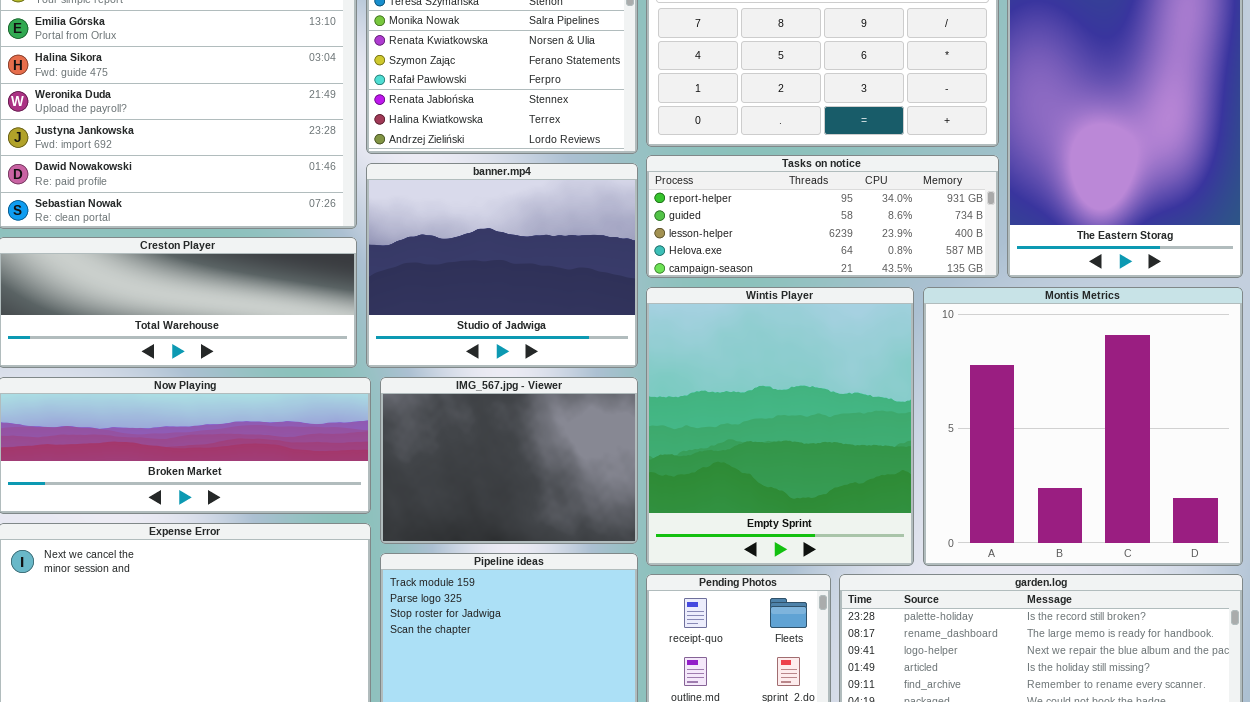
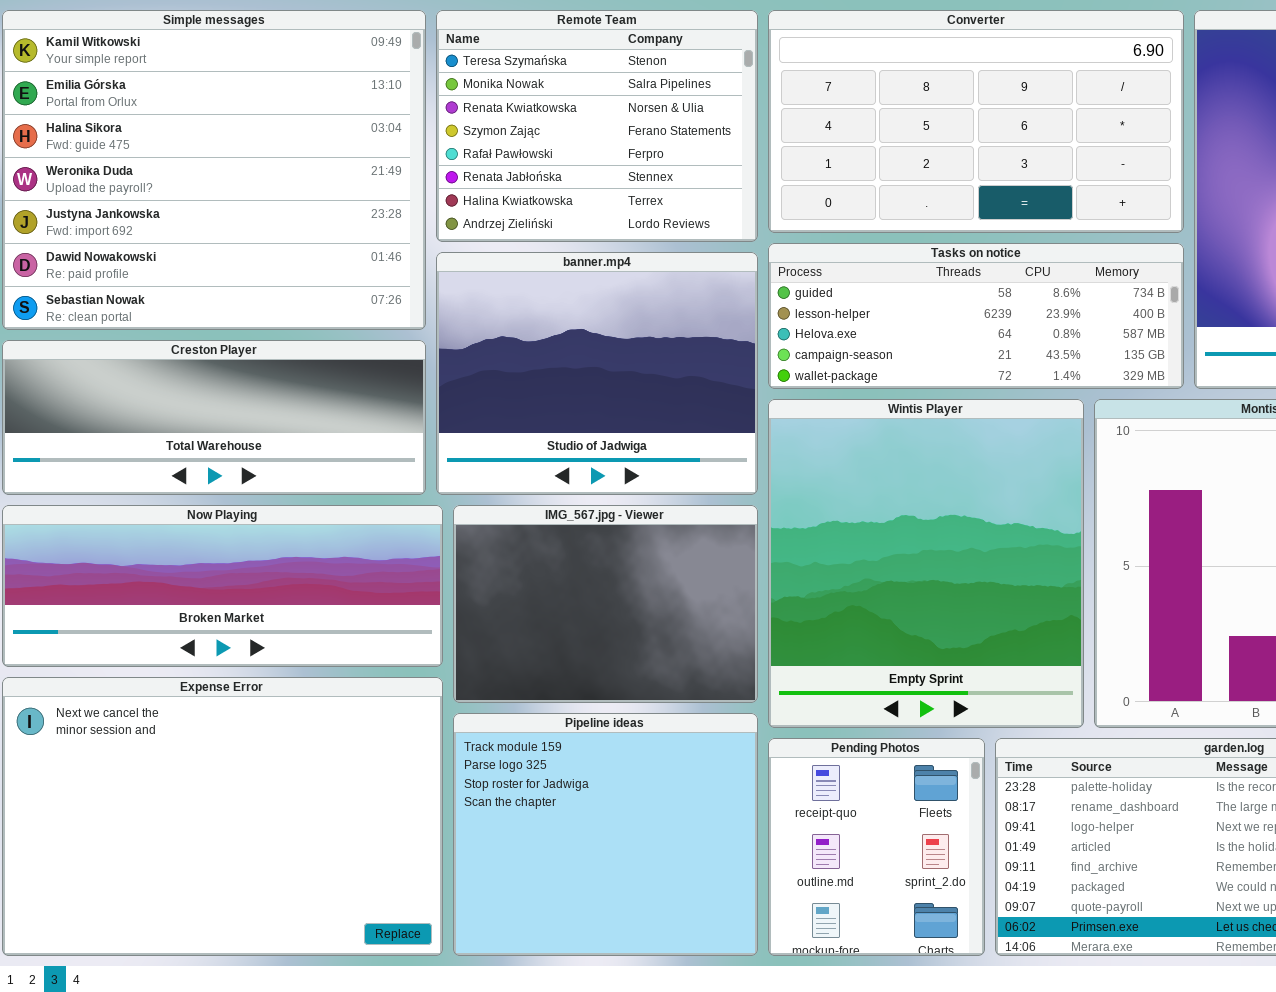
Tasks on notice: [646,155,999,278] -> [768,243,1184,389], scrolled down 1 row

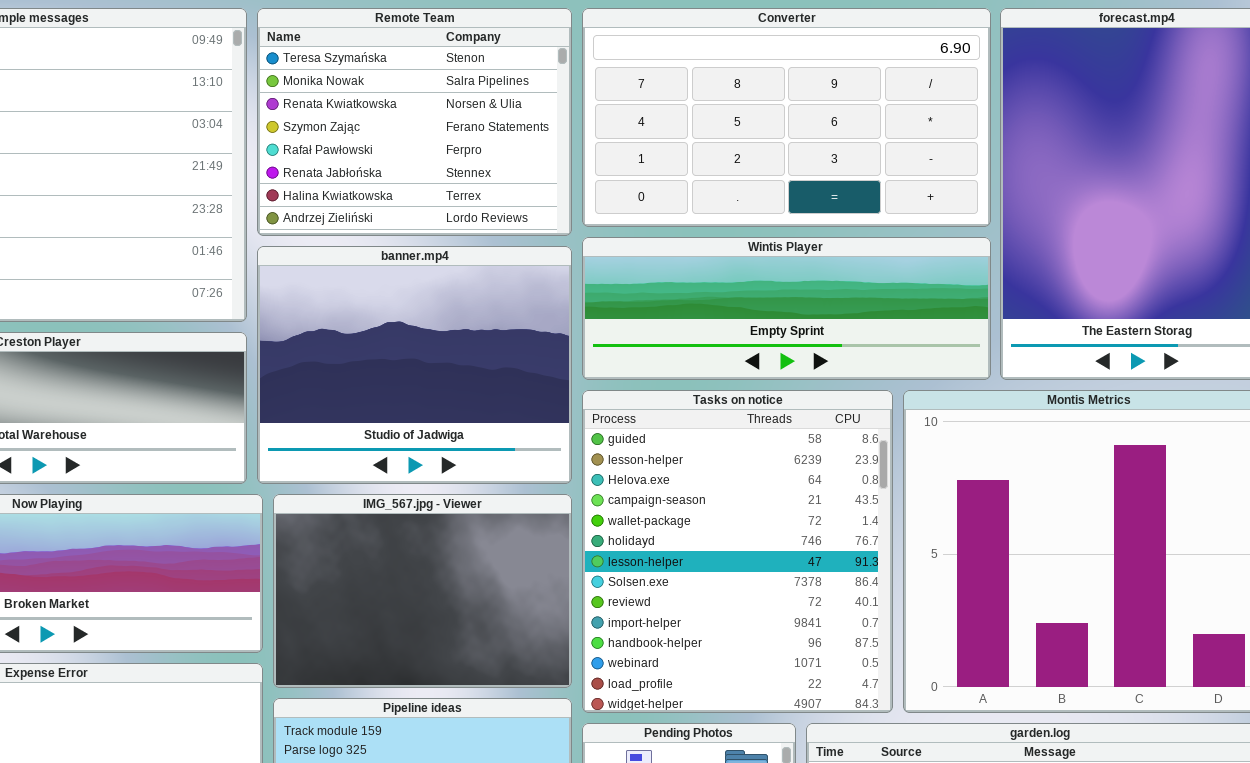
Tasks on notice: [768,243,1184,389] -> [582,390,893,713], moved, resized
Wintis Player: [768,399,1084,728] -> [582,237,991,380], moved, resized

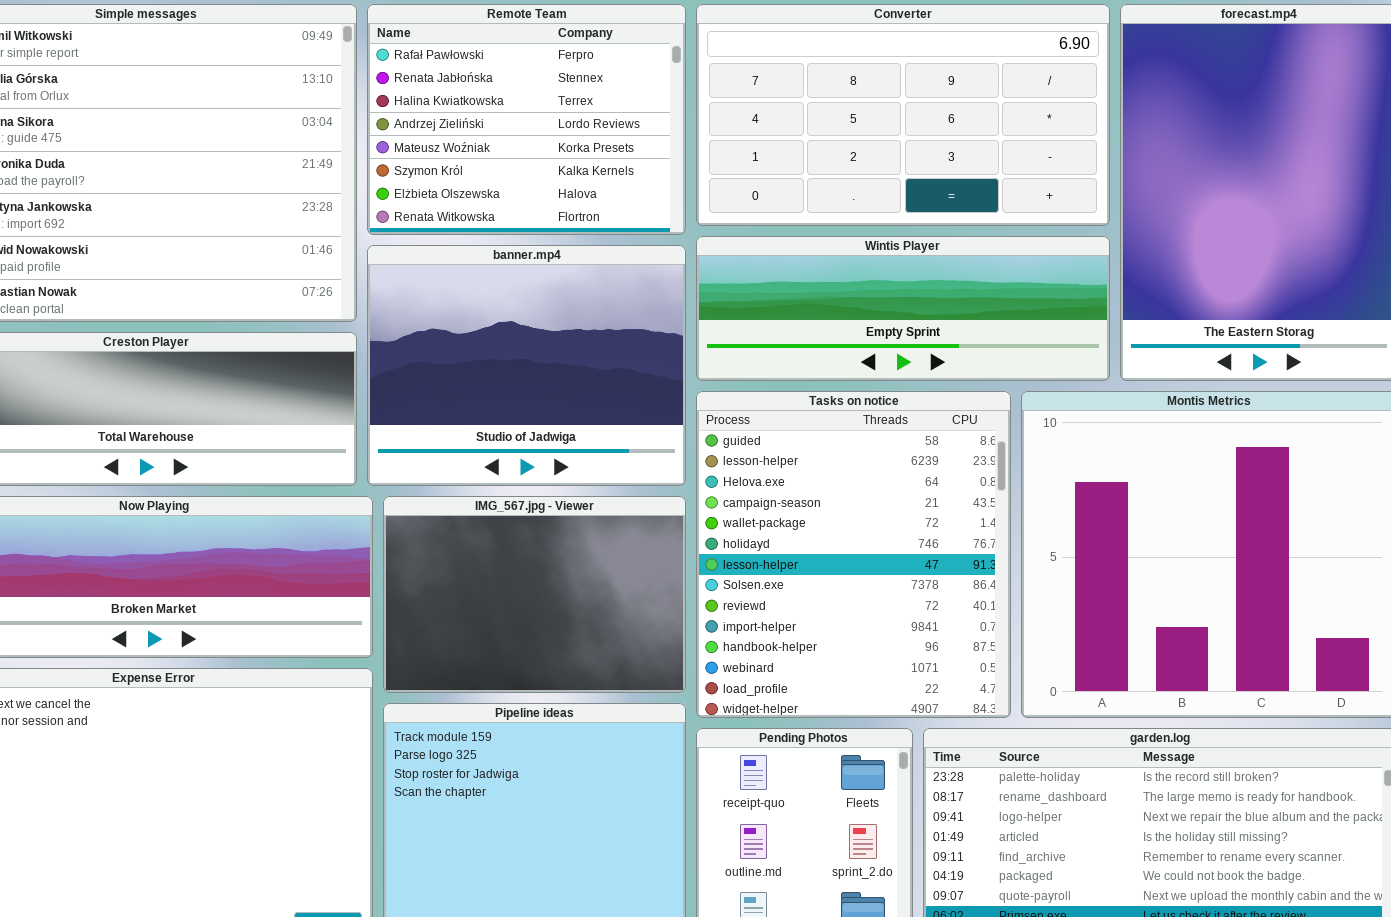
Remote Team: [257,8,572,236] -> [367,4,686,235], scrolled down 4 rows

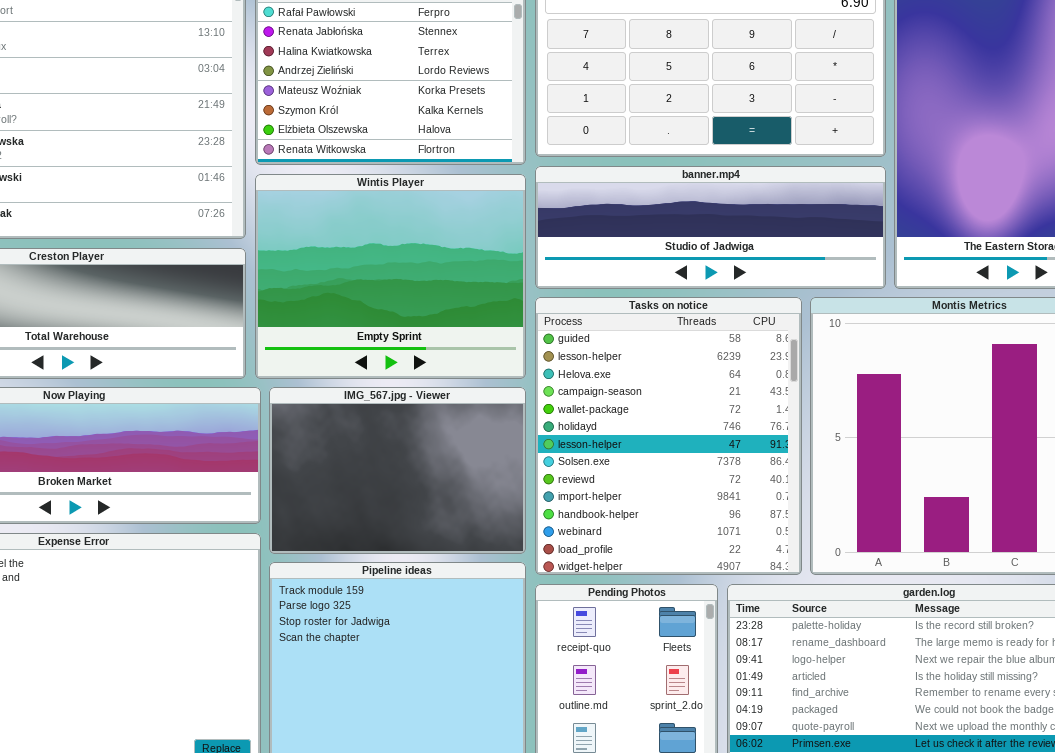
Wintis Player: [696,236,1110,381] -> [255,174,526,379], moved, resized
banner.mp4: [367,245,686,486] -> [535,166,886,289], moved, resized

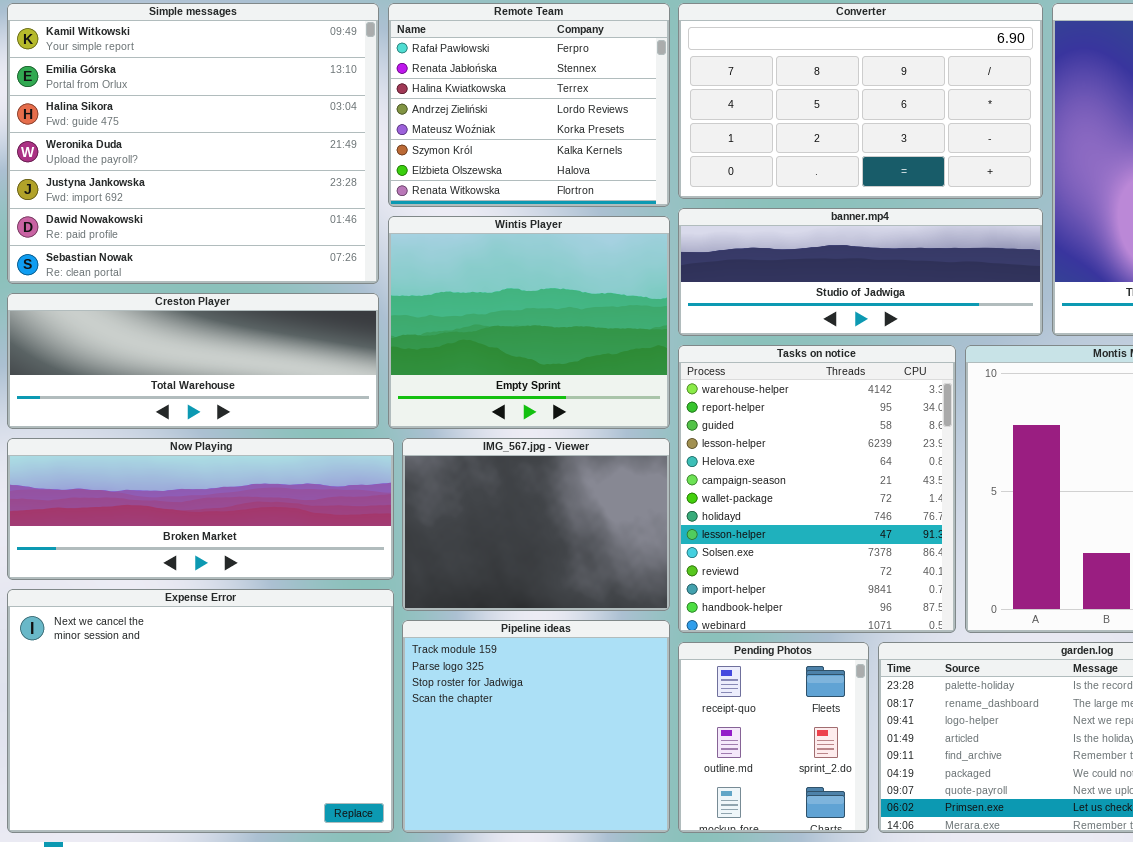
Tasks on notice: [535,297,802,575] -> [678,345,956,633], scrolled up 2 rows

